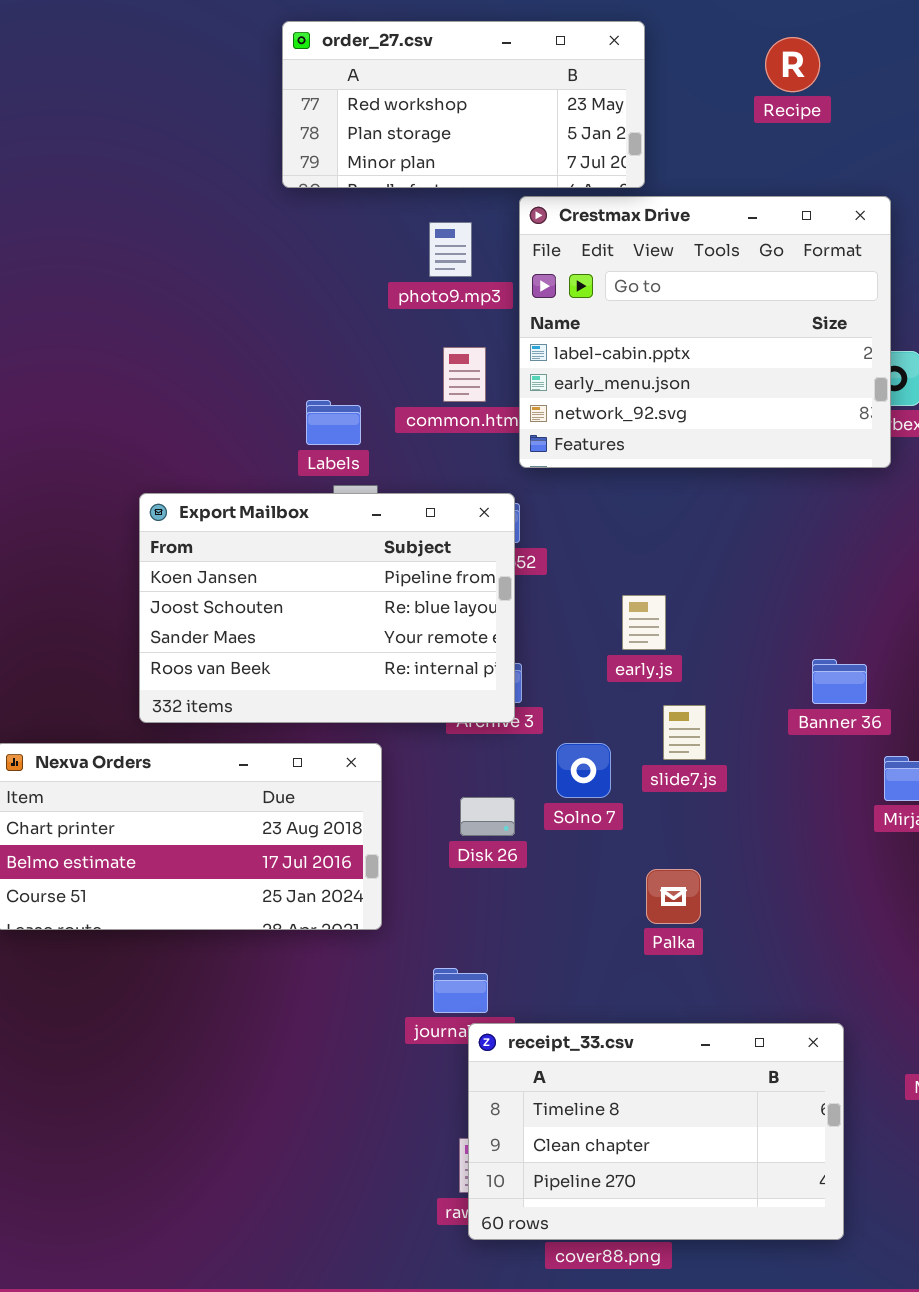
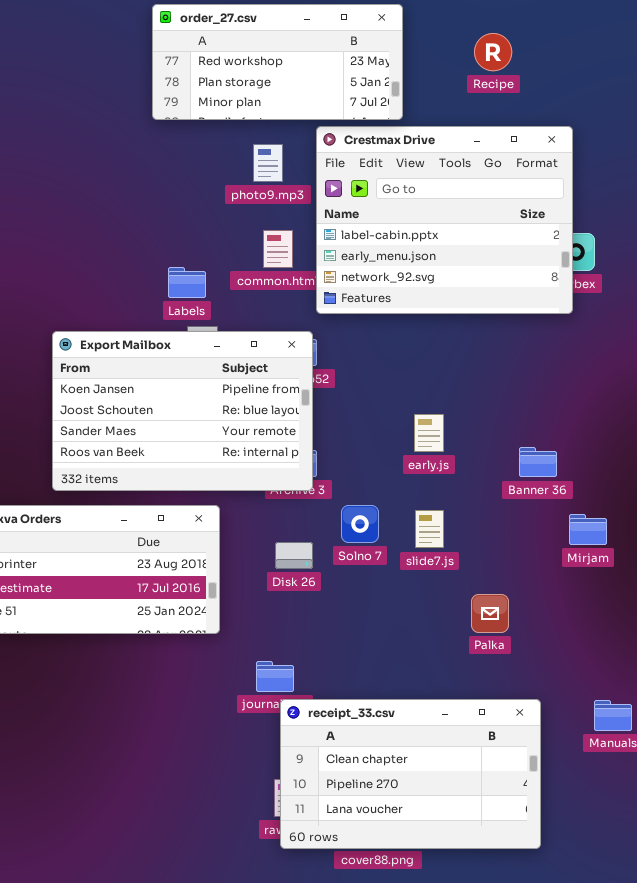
Recipe: [765,37,820,92] -> [474,33,512,71], moved
early.js: [622,595,666,650] -> [414,414,444,452], moved
slide7.js: [663,705,706,760] -> [415,510,444,548], moved
Palka: [646,869,701,924] -> [471,594,509,633], moved
receipt_33.csv: [468,1023,844,1240] -> [280,699,541,849], scrolled down 1 row

